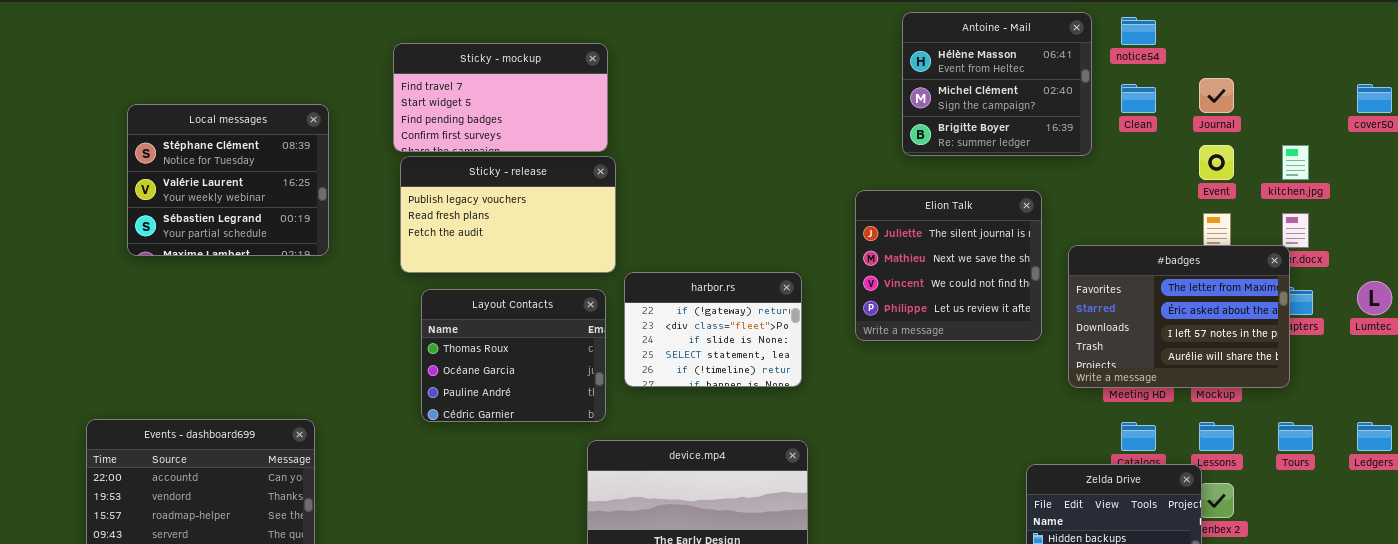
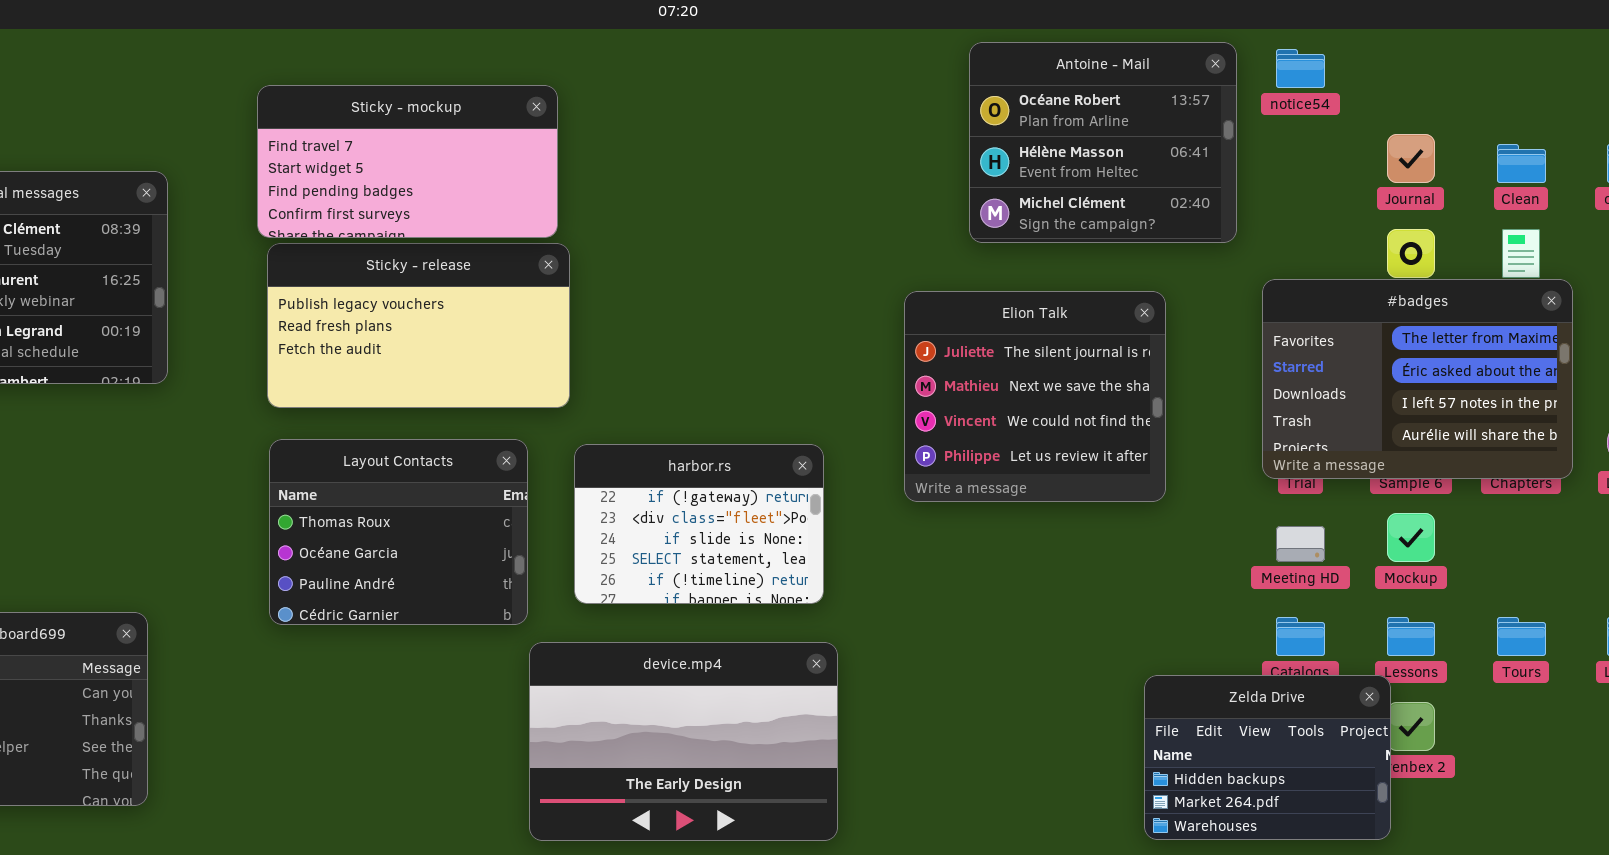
Antoine - Mail: [902,12,1092,156] -> [969,42,1237,243], scrolled up 1 row
Clean: [1121,84,1156,113] -> [1497,144,1546,183], moved
#badges: [1068,245,1290,388] -> [1262,279,1573,479], moved
harbor.rs: [624,272,802,387] -> [574,444,824,604], moved
Layout Contacts: [421,289,606,422] -> [269,439,528,625], moved

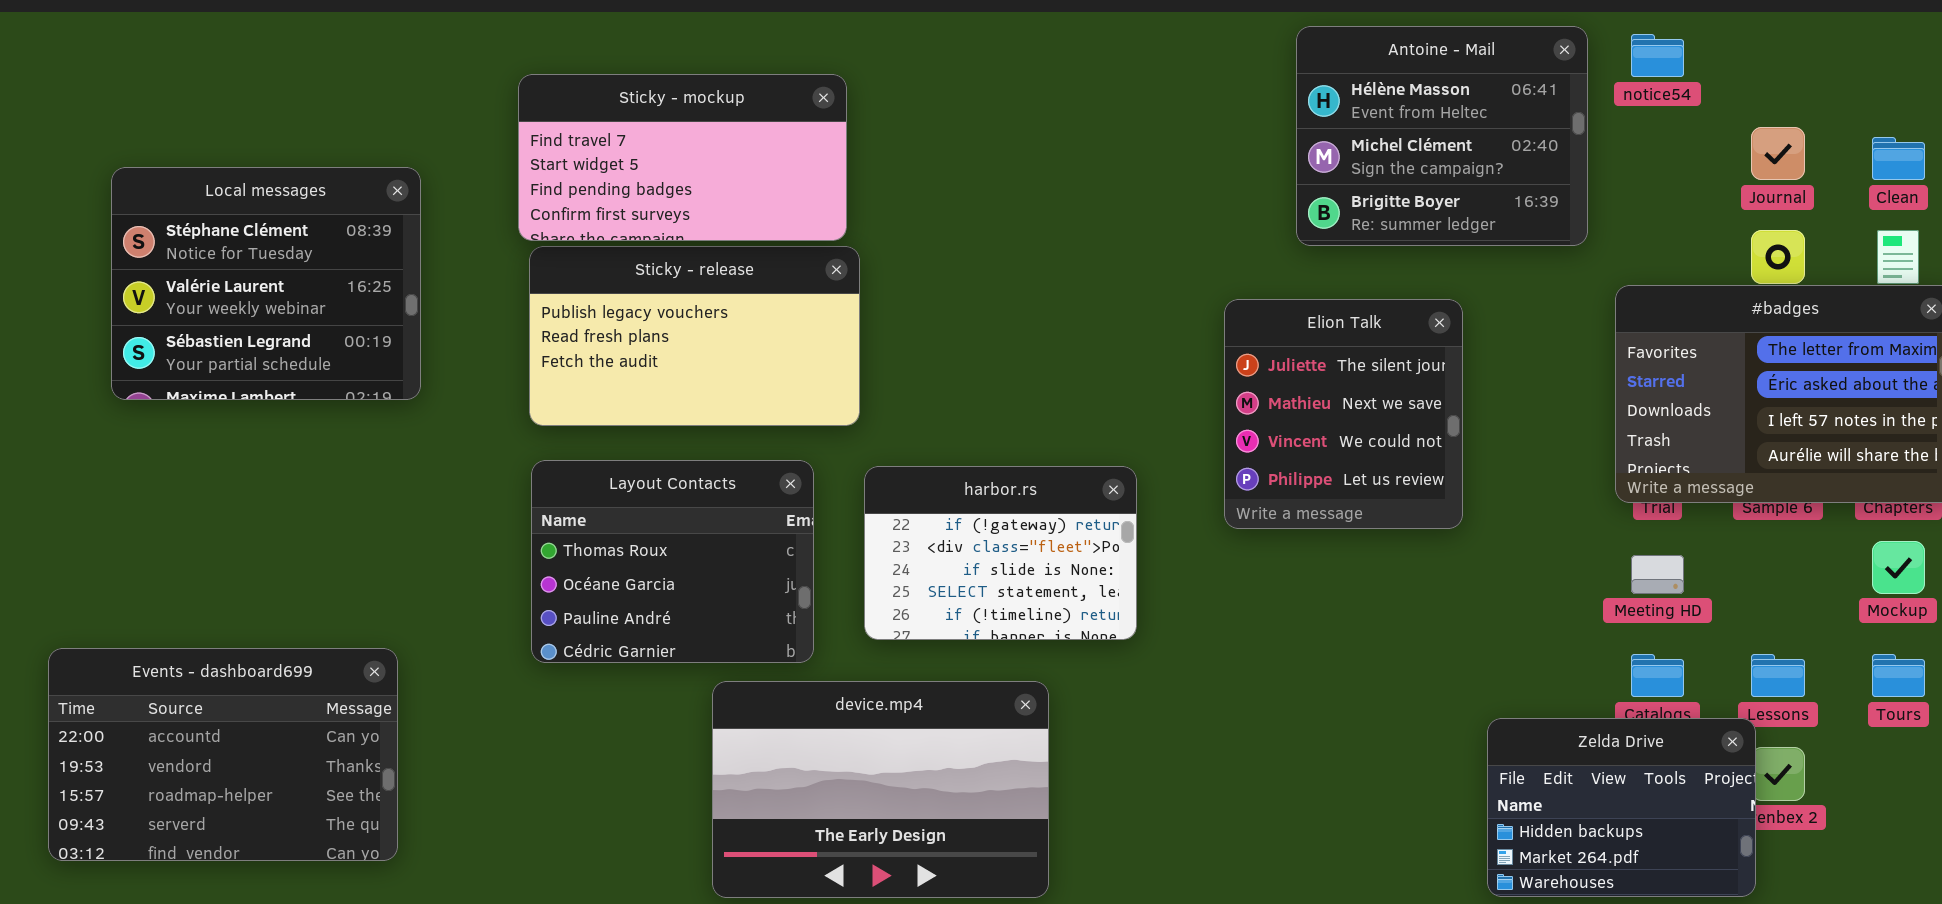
Antoine - Mail: [969,42,1237,243] -> [1296,26,1588,246], scrolled down 1 row
Elion Talk: [904,291,1166,502] -> [1224,299,1463,529], resized
Mockup: [1387,513,1435,562] -> [1872,541,1925,594], moved
device.mp4: [529,642,838,841] -> [712,681,1049,898], moved

